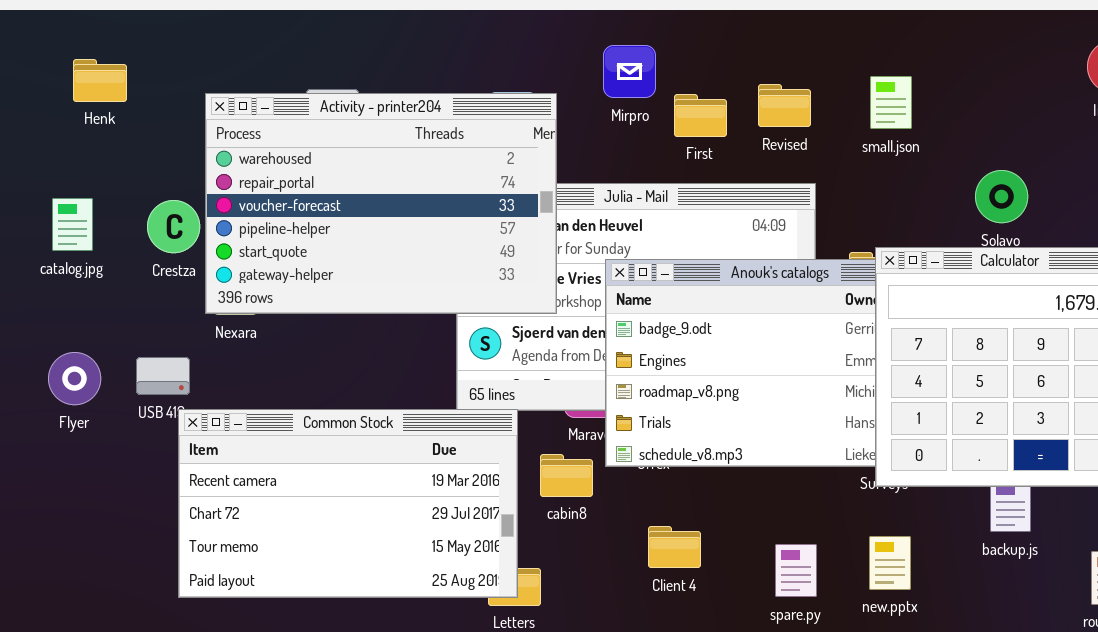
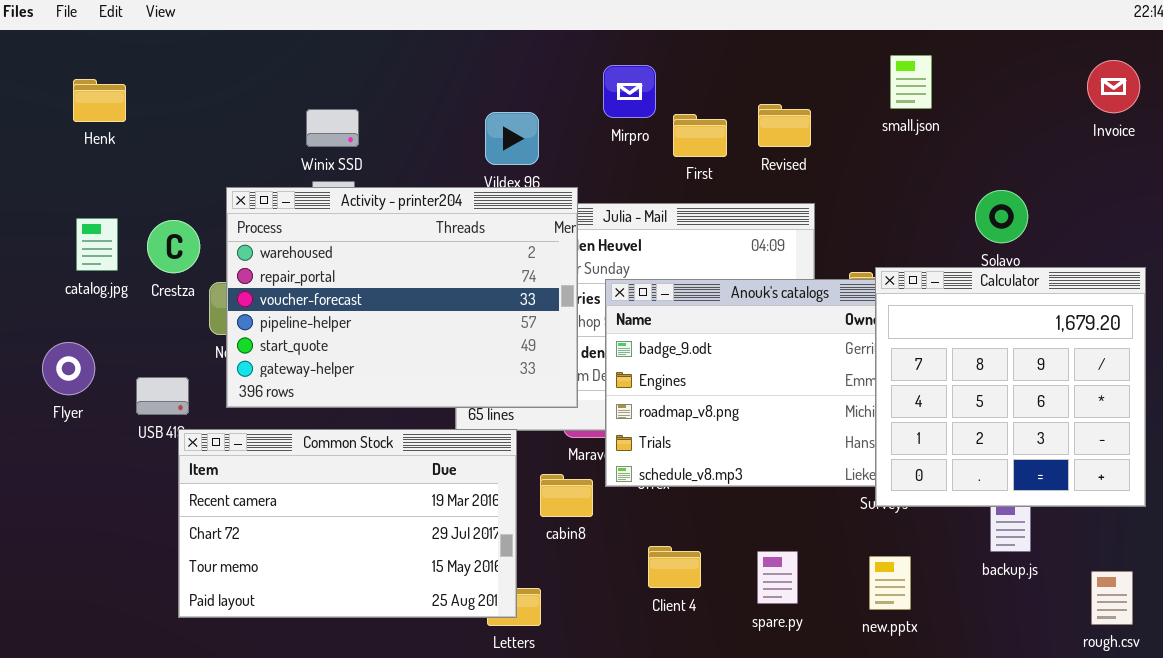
small.json: [870,76,912,129] -> [890,55,932,109], moved
Activity - printer204: [205,93,557,314] -> [226,187,578,408], moved
catalog.jpg: [52,198,93,251] -> [76,218,118,271], moved
Flyer: [48,352,101,405] -> [42,342,95,395], moved
spare.py: [775,544,817,597] -> [757,551,798,604], moved

